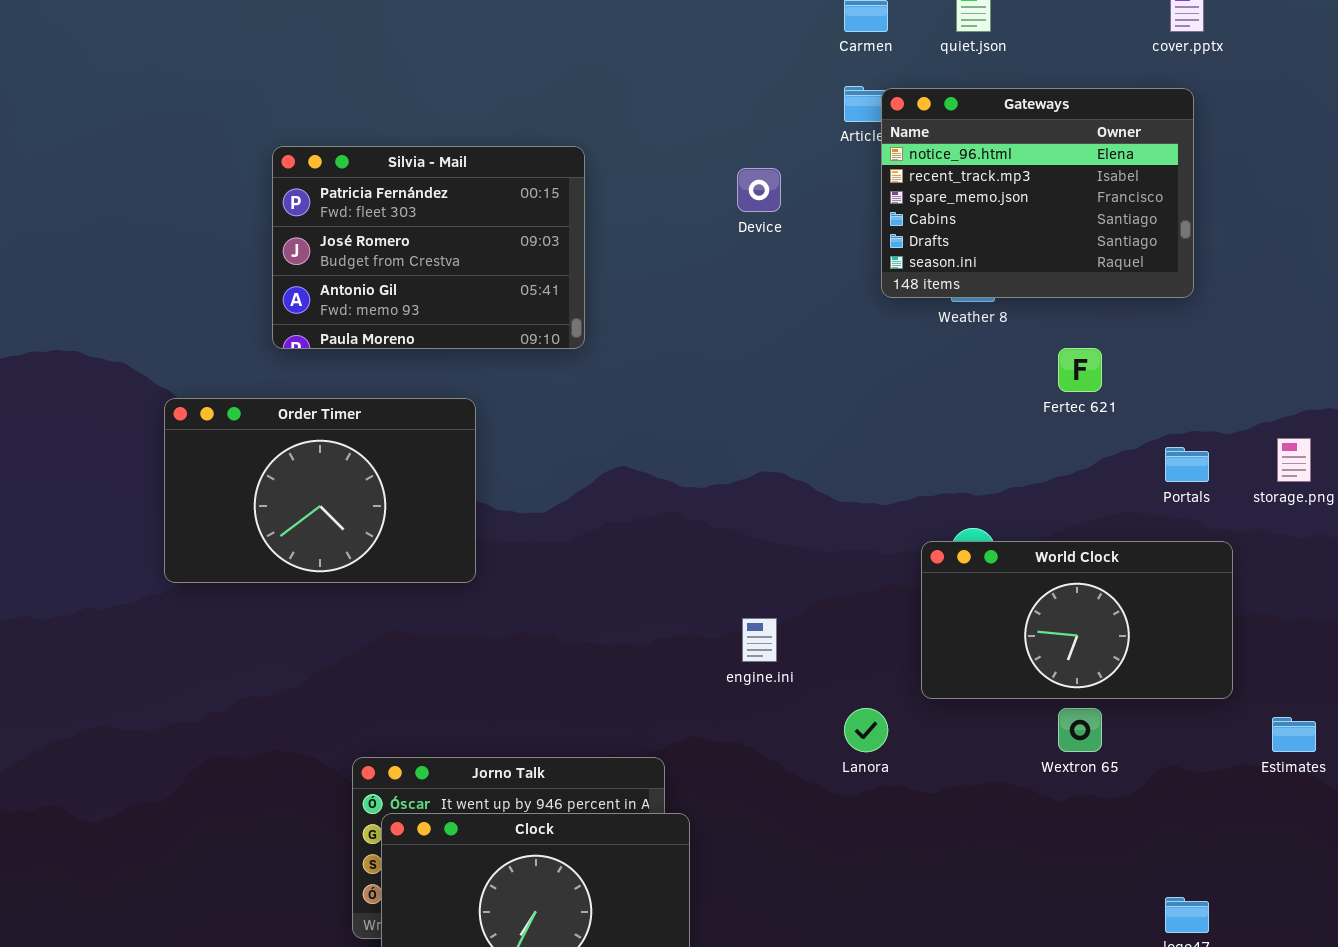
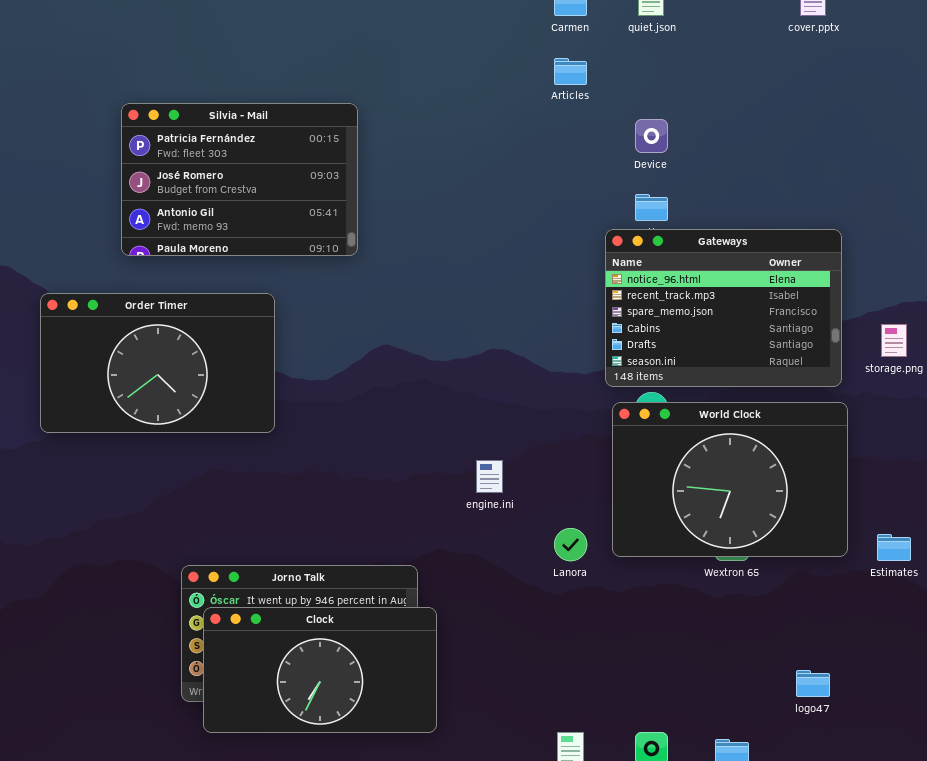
Gateways: [881,88,1194,298] -> [605,229,842,387], moved
Device: [737,168,781,212] -> [635,119,668,153], moved
World Clock: [921,541,1233,699] -> [612,402,848,557], resized

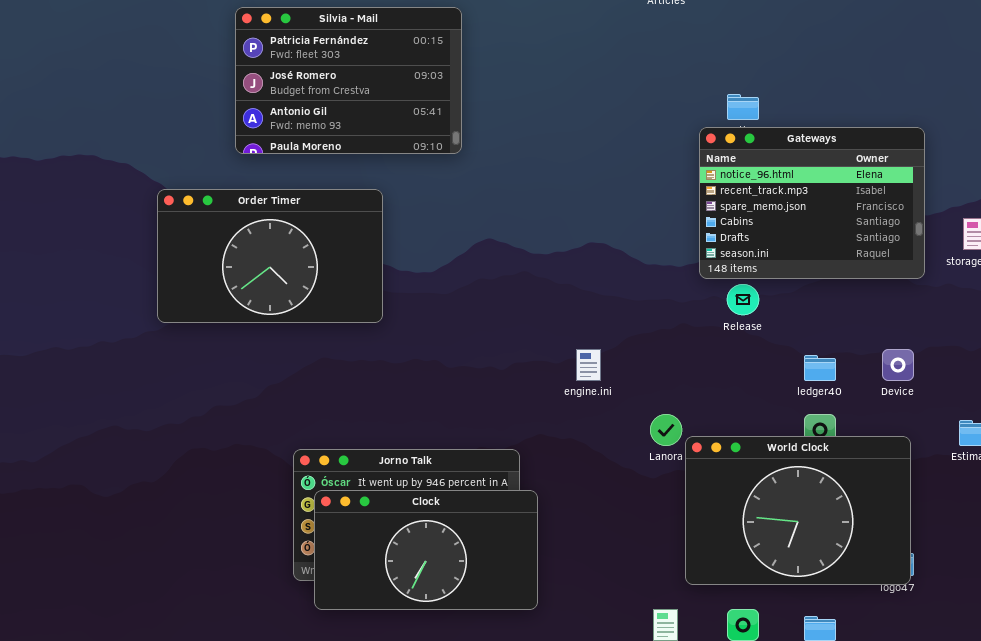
Device: [635,119,668,153] -> [882,349,914,381], moved
World Clock: [612,402,848,557] -> [685,436,911,585], moved

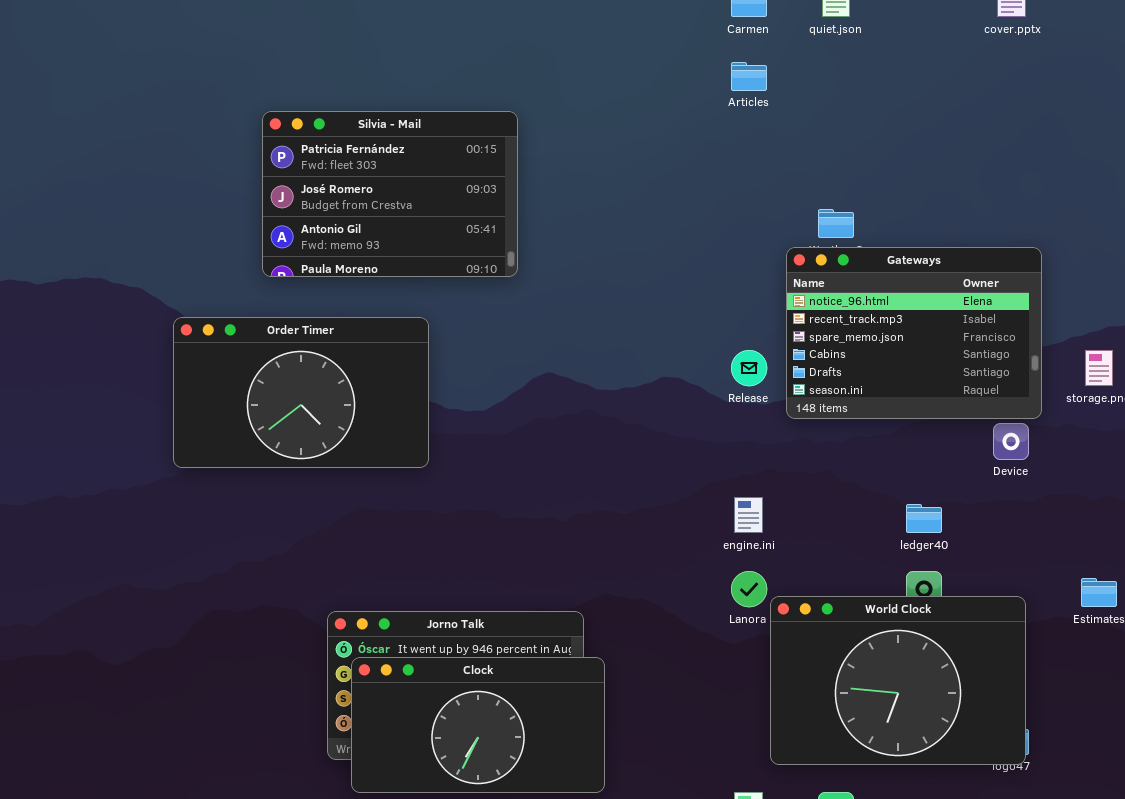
Release: [727,284,759,315] -> [731,350,767,386], moved
engine.ini: [576,349,601,381] -> [734,497,763,533], moved
Device: [882,349,914,381] -> [993,423,1029,460], moved

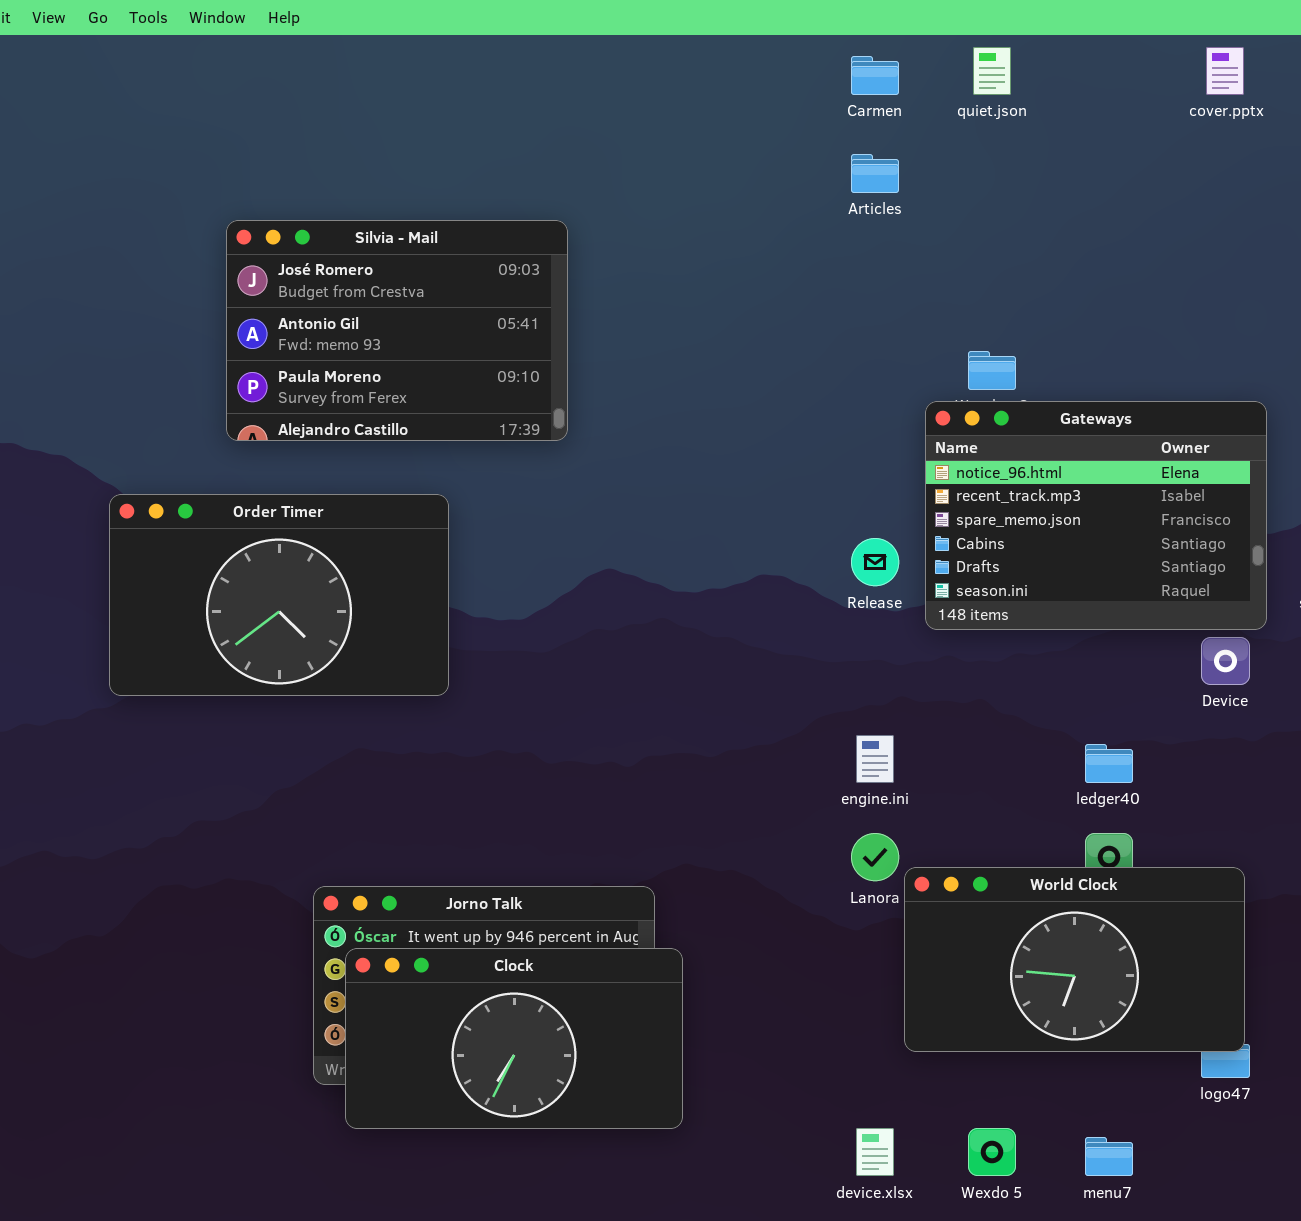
Silvia - Mail: [262,111,518,277] -> [226,220,568,441], scrolled down 1 row
World Clock: [770,596,1026,765] -> [904,867,1245,1052], resized

